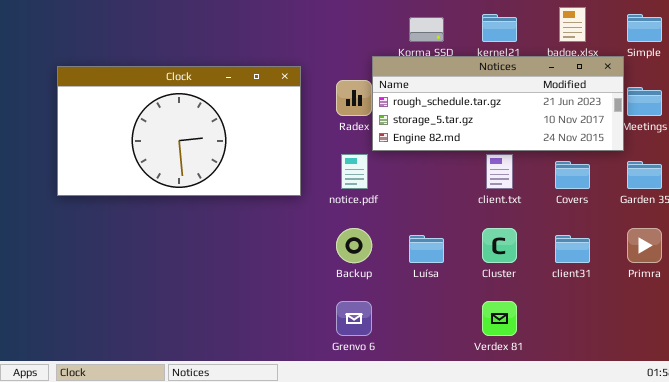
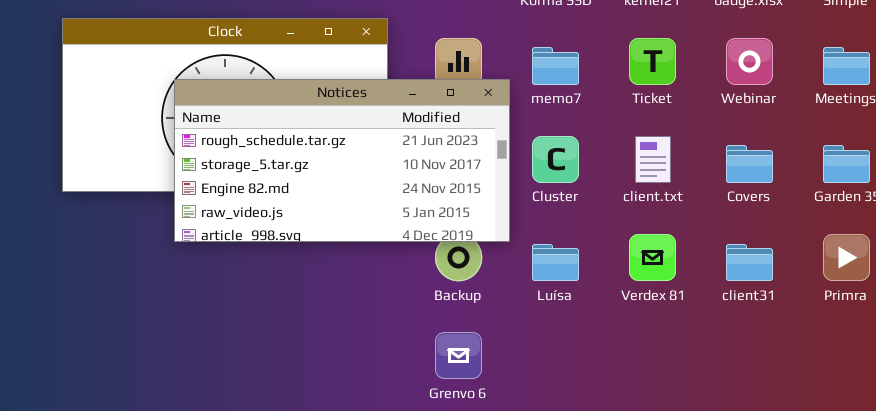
Notices: [372,56,624,151] -> [174,79,510,242], moved, resized
Cluster: [482,228,517,263] -> [532,136,579,183], moved
Verdex 81: [482,301,517,336] -> [629,234,676,281], moved

